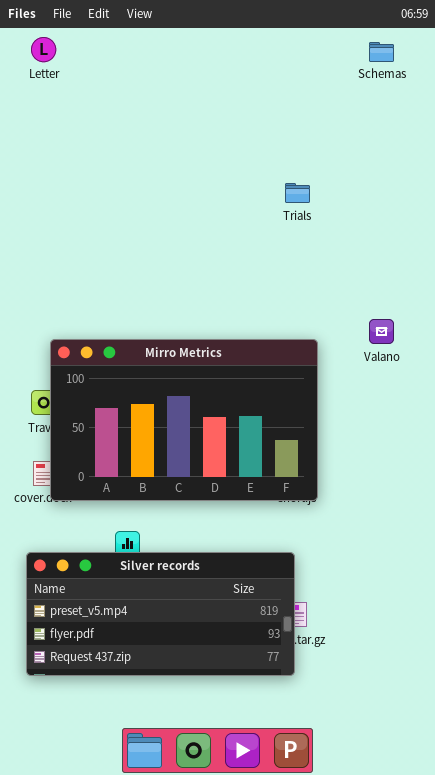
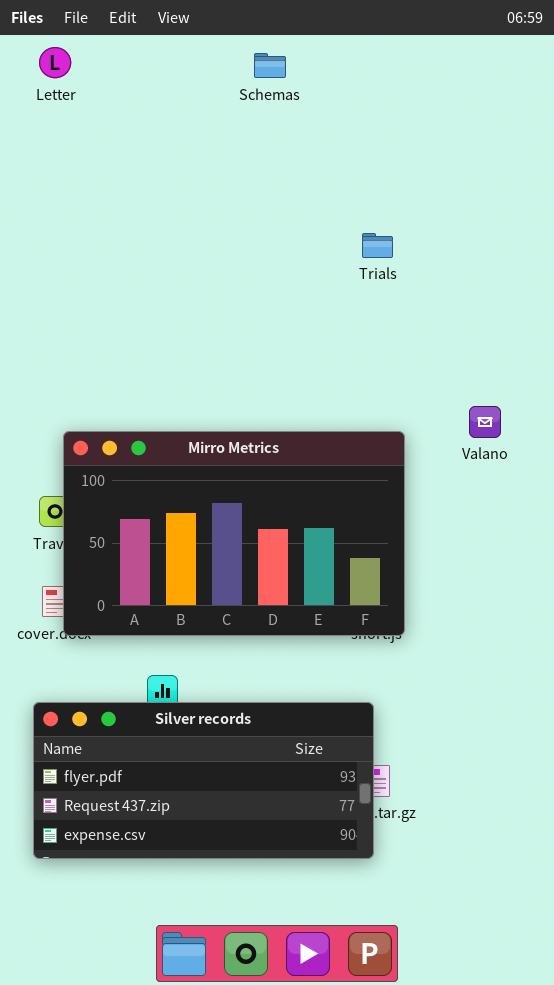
Schemas: [369,42,394,62] -> [254,53,286,78], moved
Silver records: [26,552,295,676] -> [33,702,374,859], scrolled down 1 row

